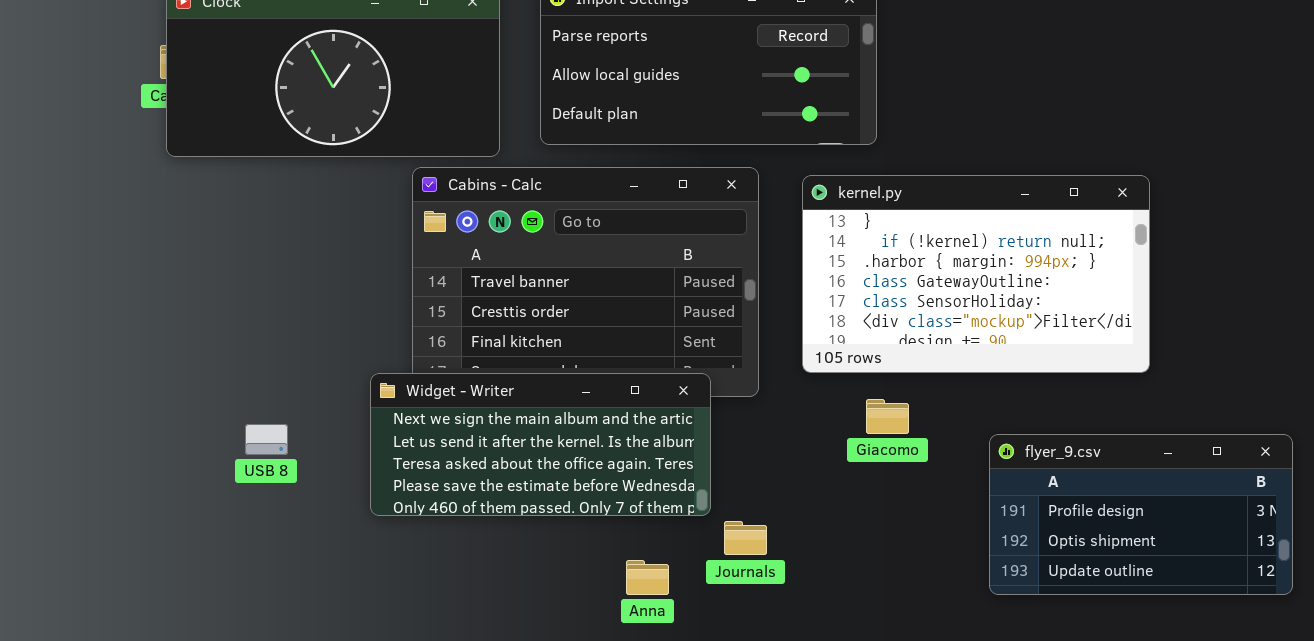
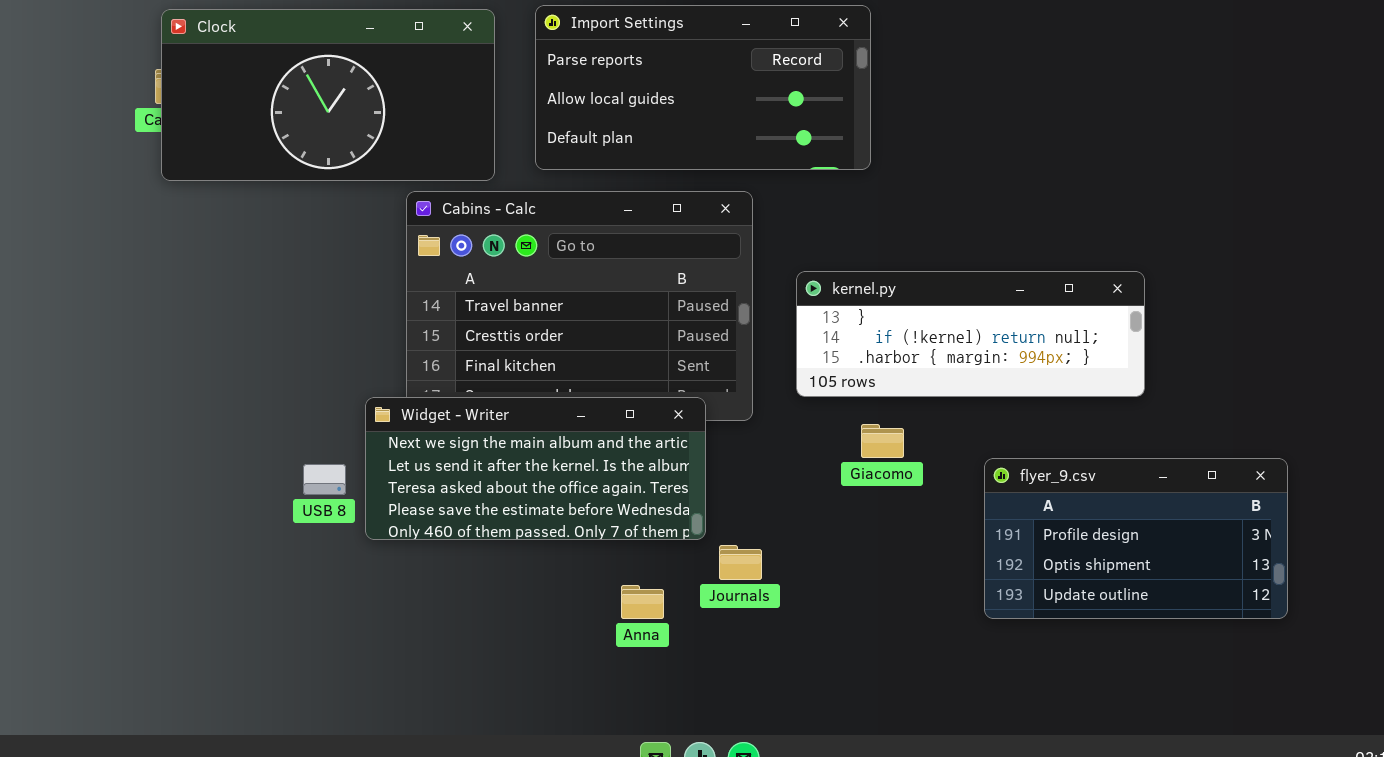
kernel.py: [802,175,1150,373] -> [796,271,1145,397], resized
USB 8: [245,424,288,455] -> [303,464,346,495], moved

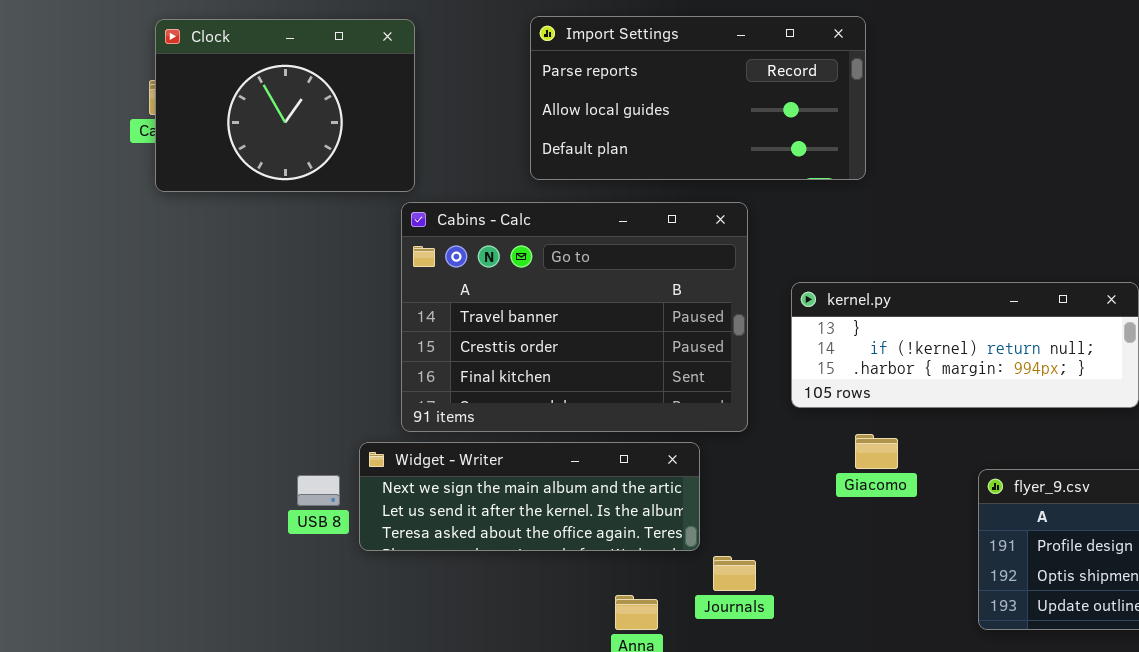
Clock: [161,9,495,181] -> [155,19,415,192], resized
Widget - Writer: [365,397,706,540] -> [359,442,700,551], resized

